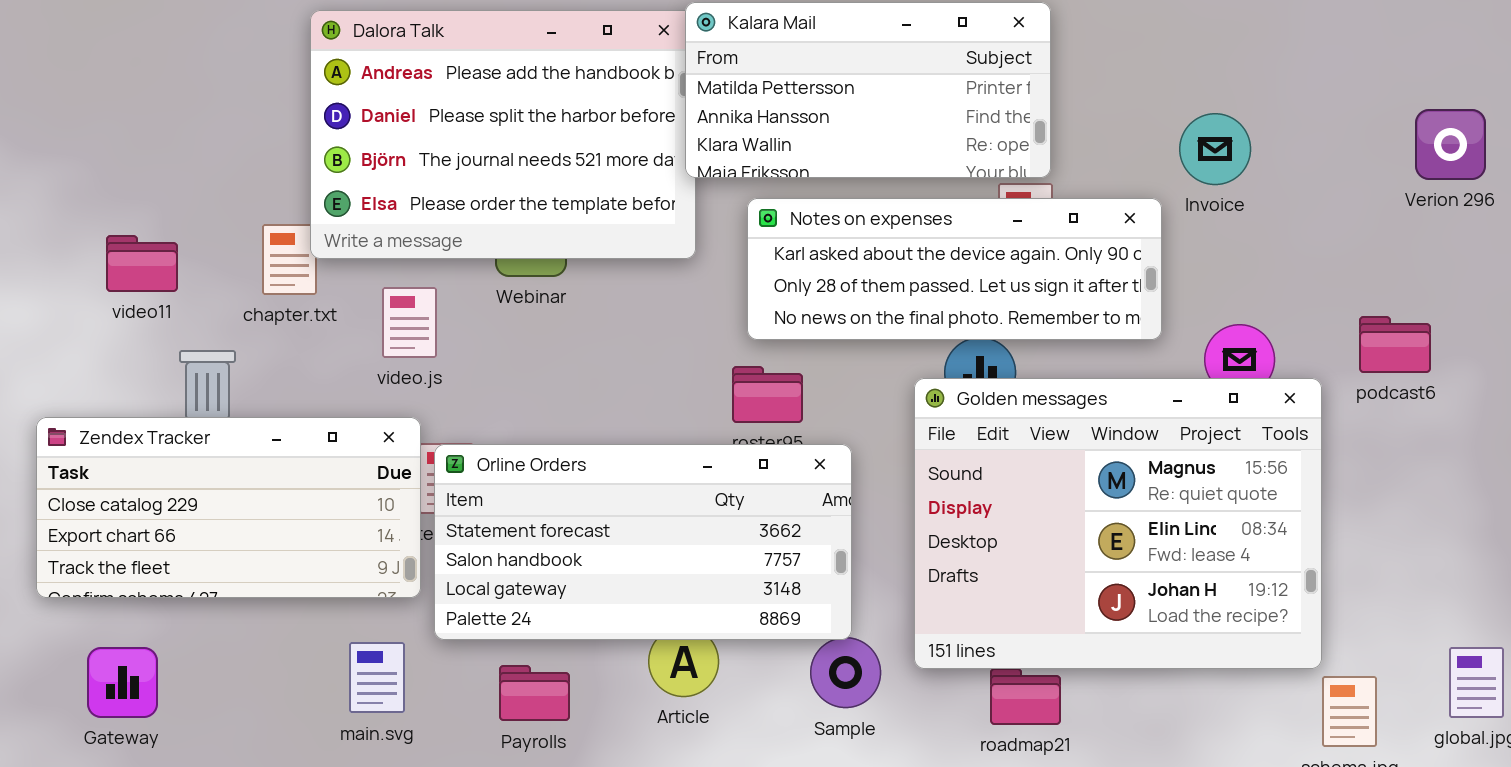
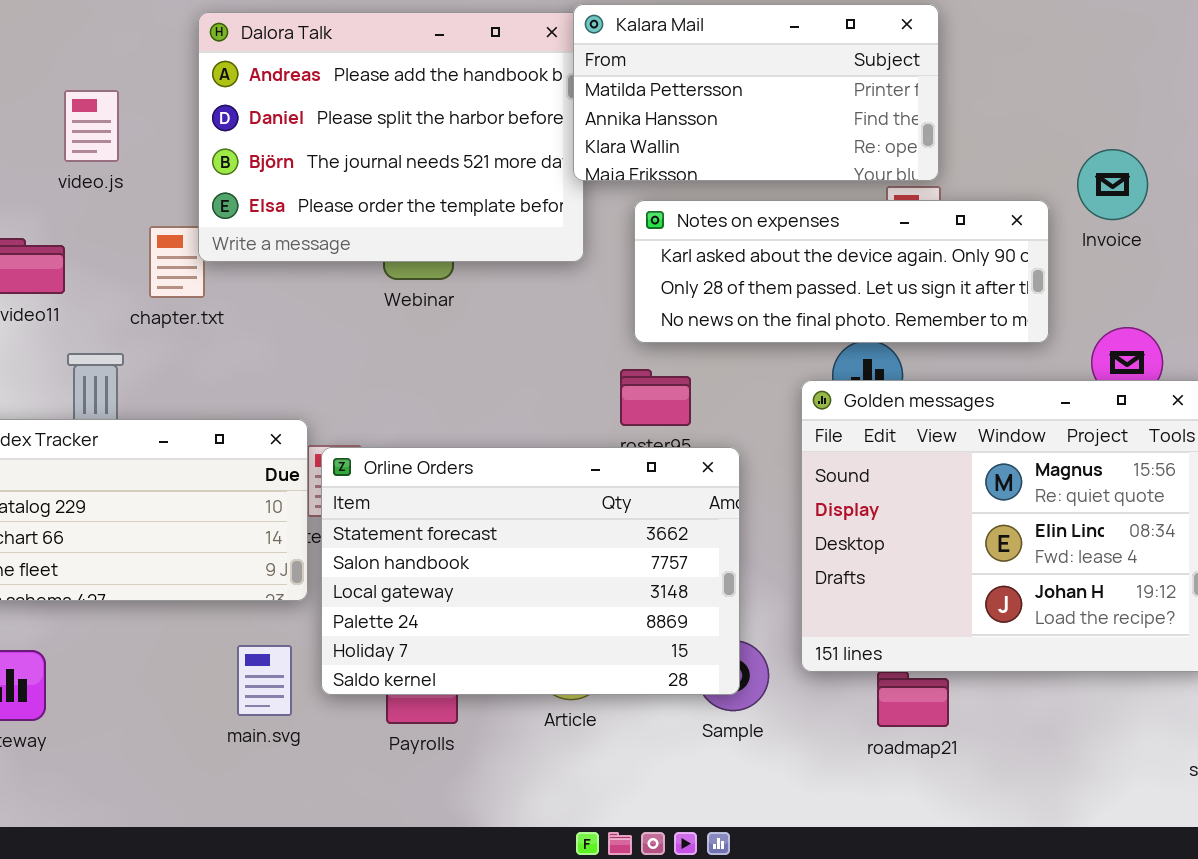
Invoice: [1179,113,1251,185] -> [1077,149,1148,220], moved
video.js: [382,287,437,358] -> [64,90,119,162], moved
Orline Orders: [434,444,852,640] -> [321,447,740,695], resized

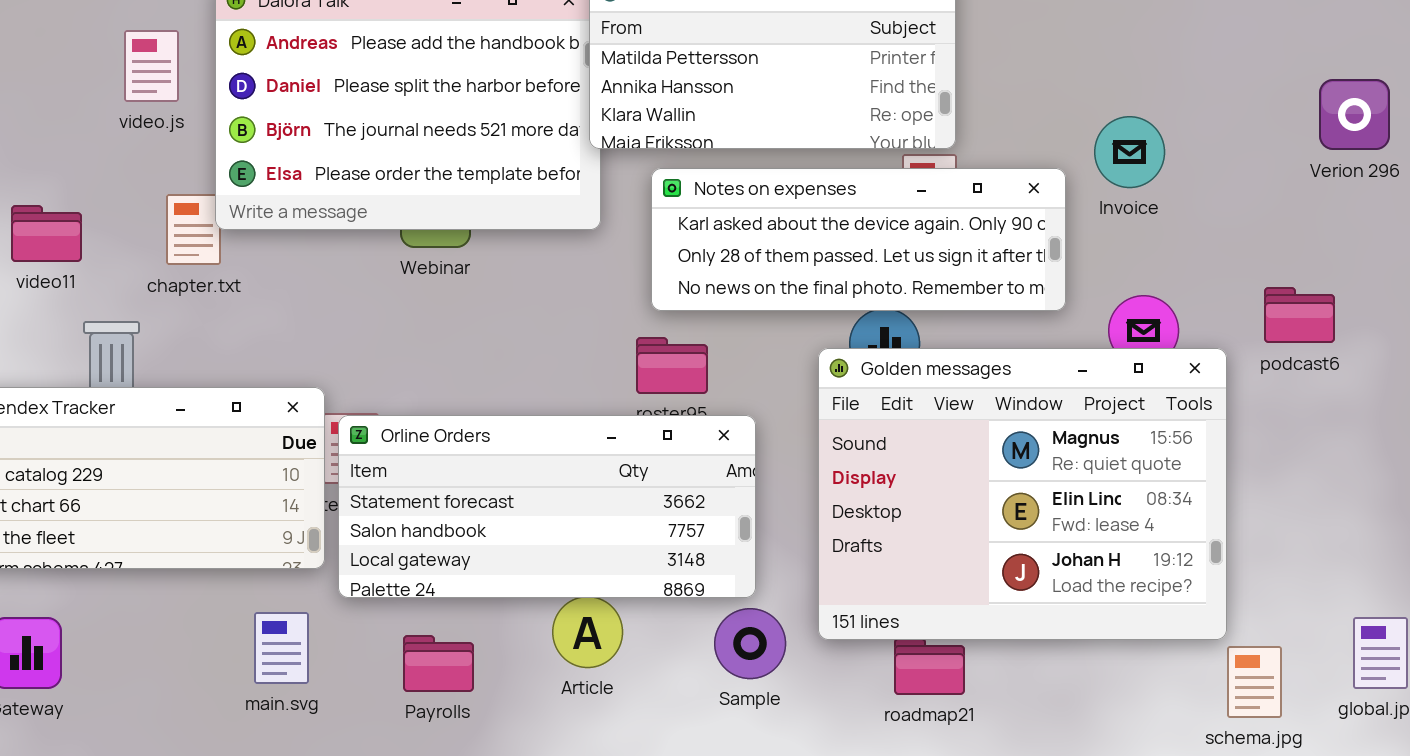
video.js: [64,90,119,162] -> [124,30,179,102], moved
Orline Orders: [321,447,740,695] -> [338,415,756,598], resized

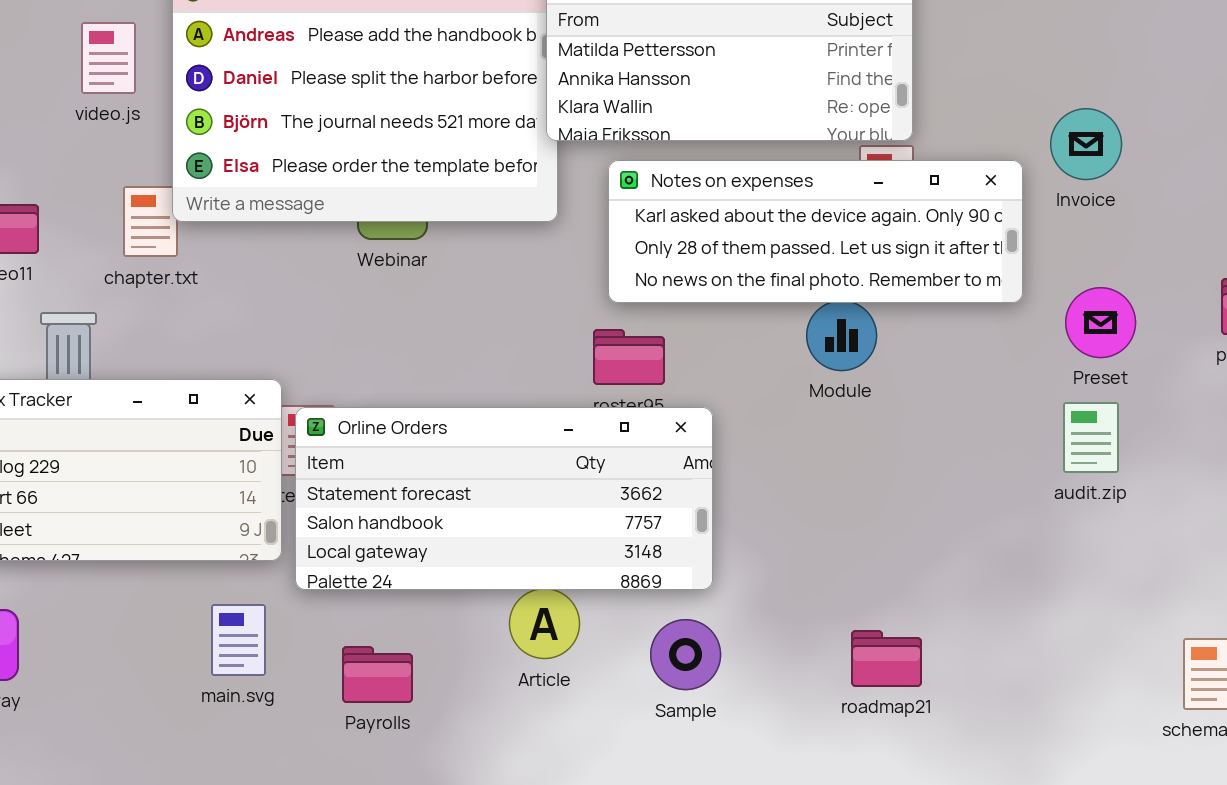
Golden messages: [818,348,1227,640] -> none, closed
Sample: [714,608,786,679] -> [650,619,721,690], moved
Payrolls: [403,635,474,692] -> [342,646,413,703], moved

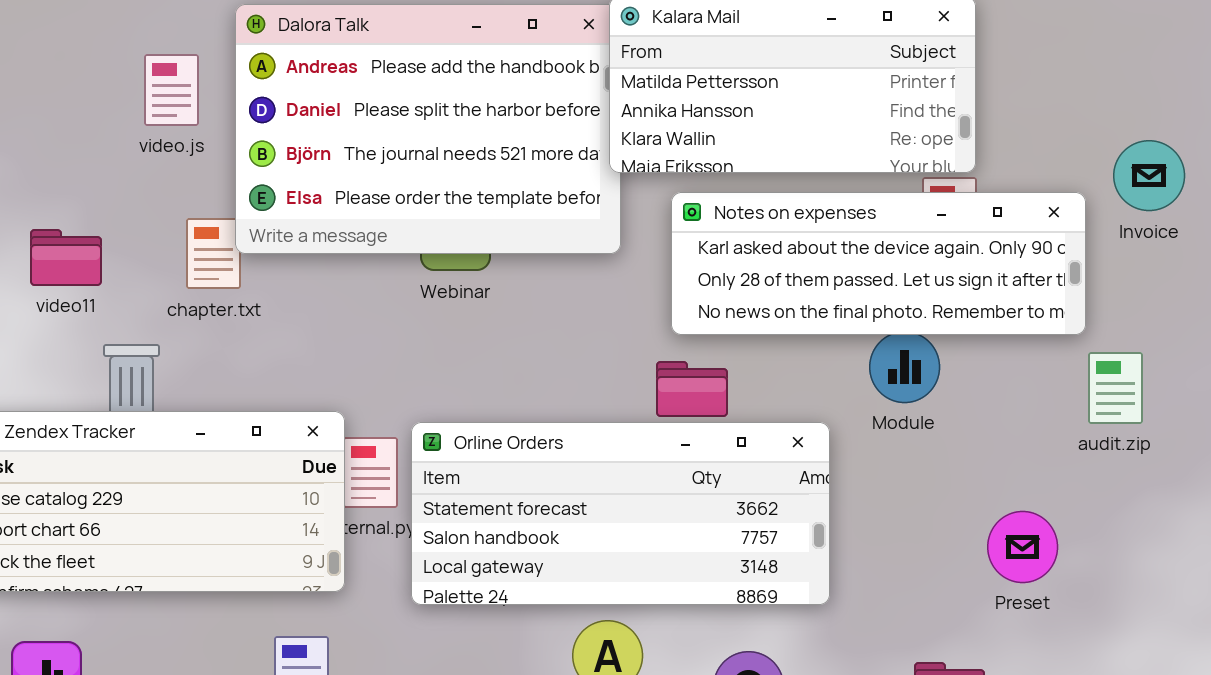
Preset: [1065,287,1136,358] -> [987,511,1058,583], moved
audit.zip: [1063,402,1119,473] -> [1088,352,1143,424], moved
Orline Orders: [295,407,713,590] -> [411,422,830,605], moved

